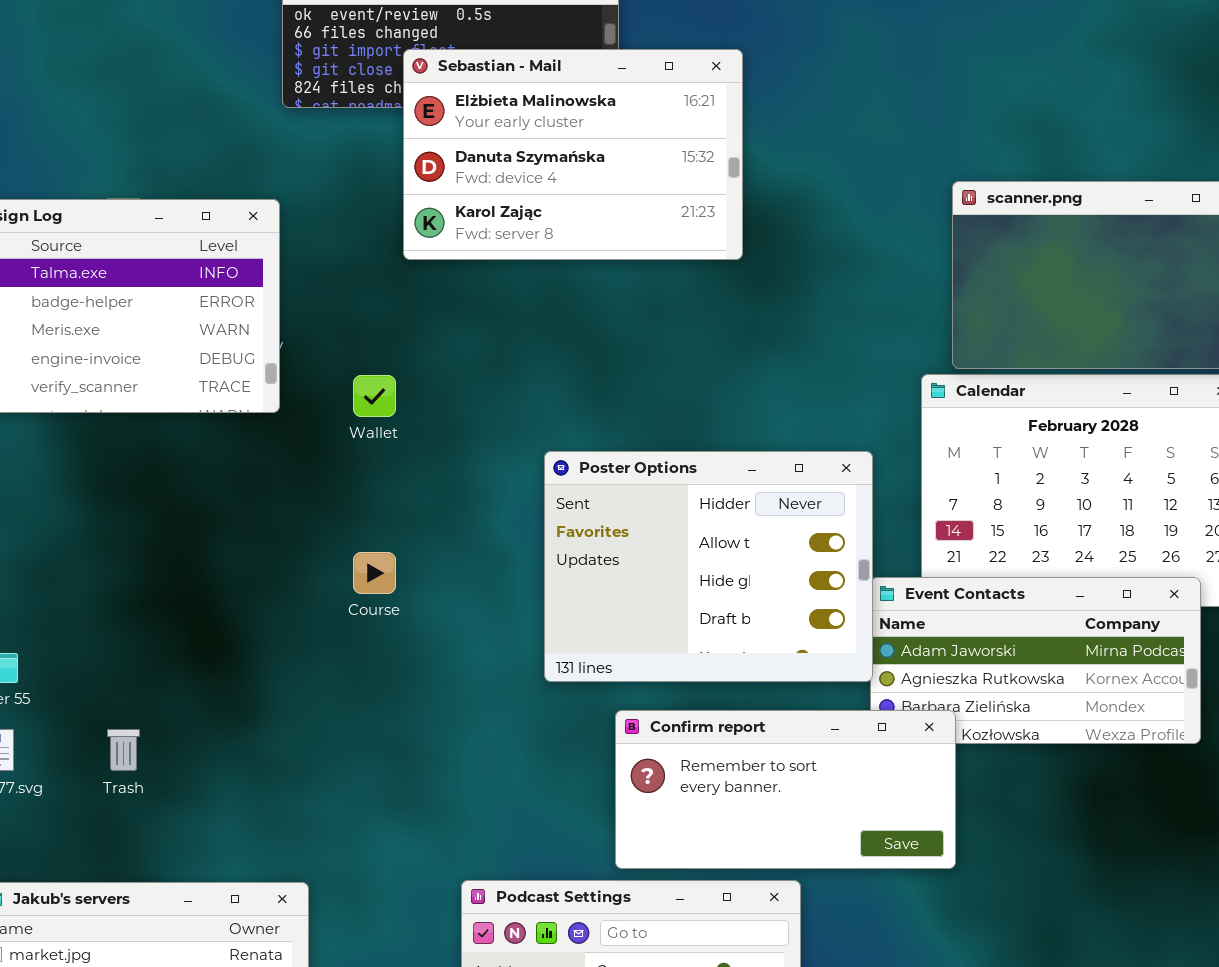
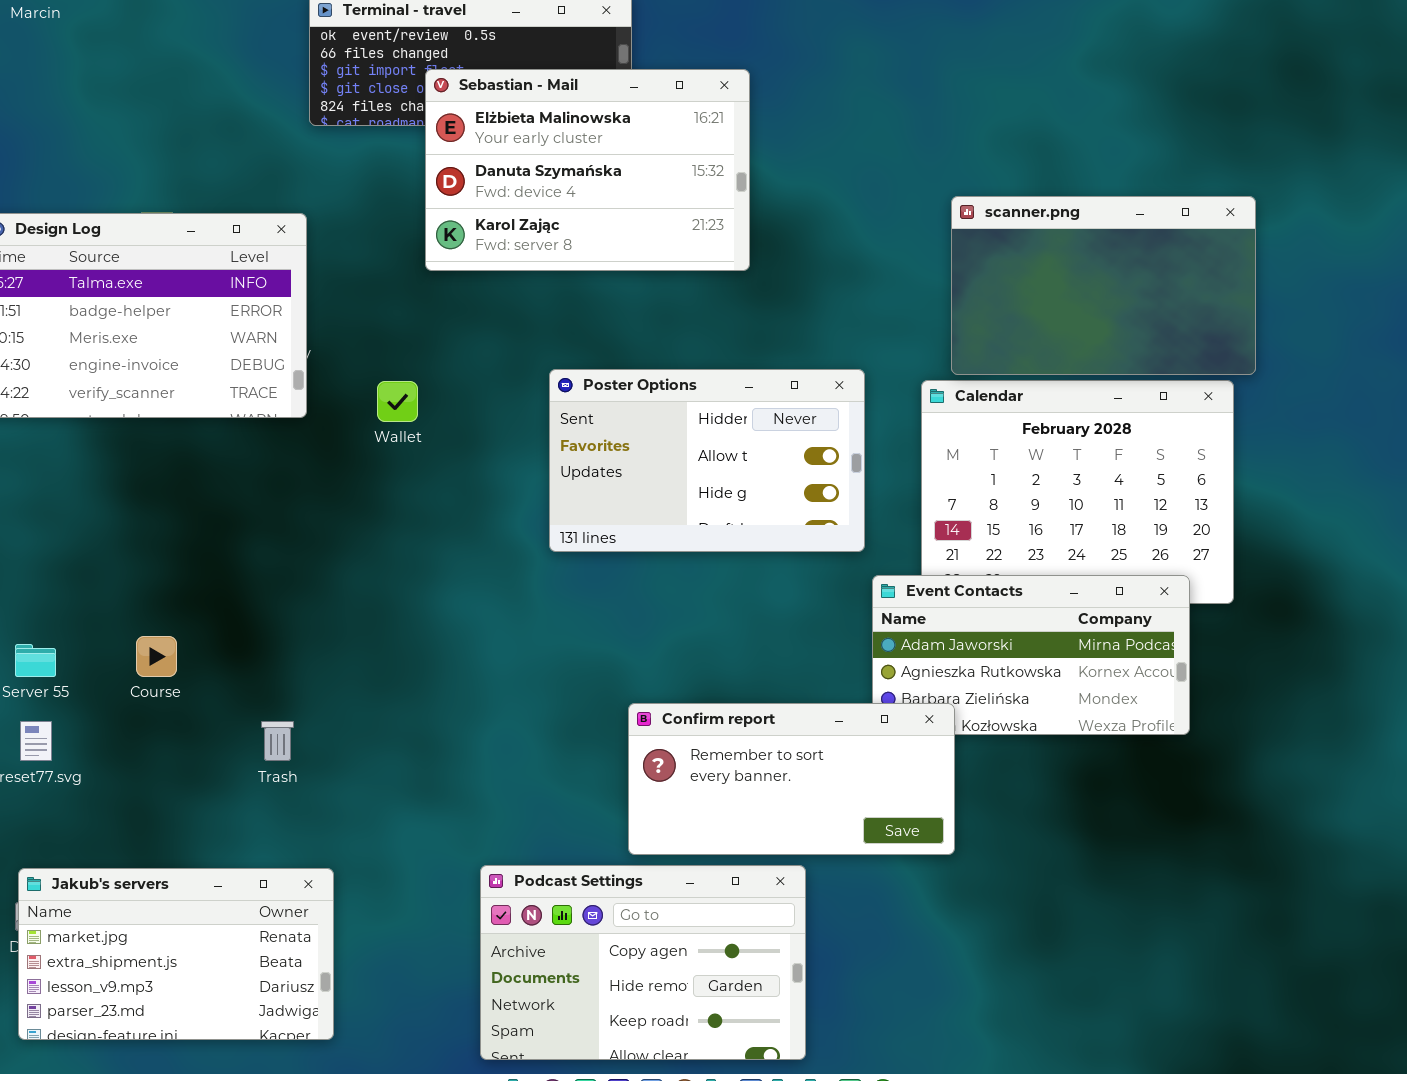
Poster Options: [544,451,873,682] -> [549,369,865,552], moved, resized
Course: [353,552,396,594] -> [136,636,177,677], moved
Trash: [107,729,140,771] -> [261,721,294,761], moved

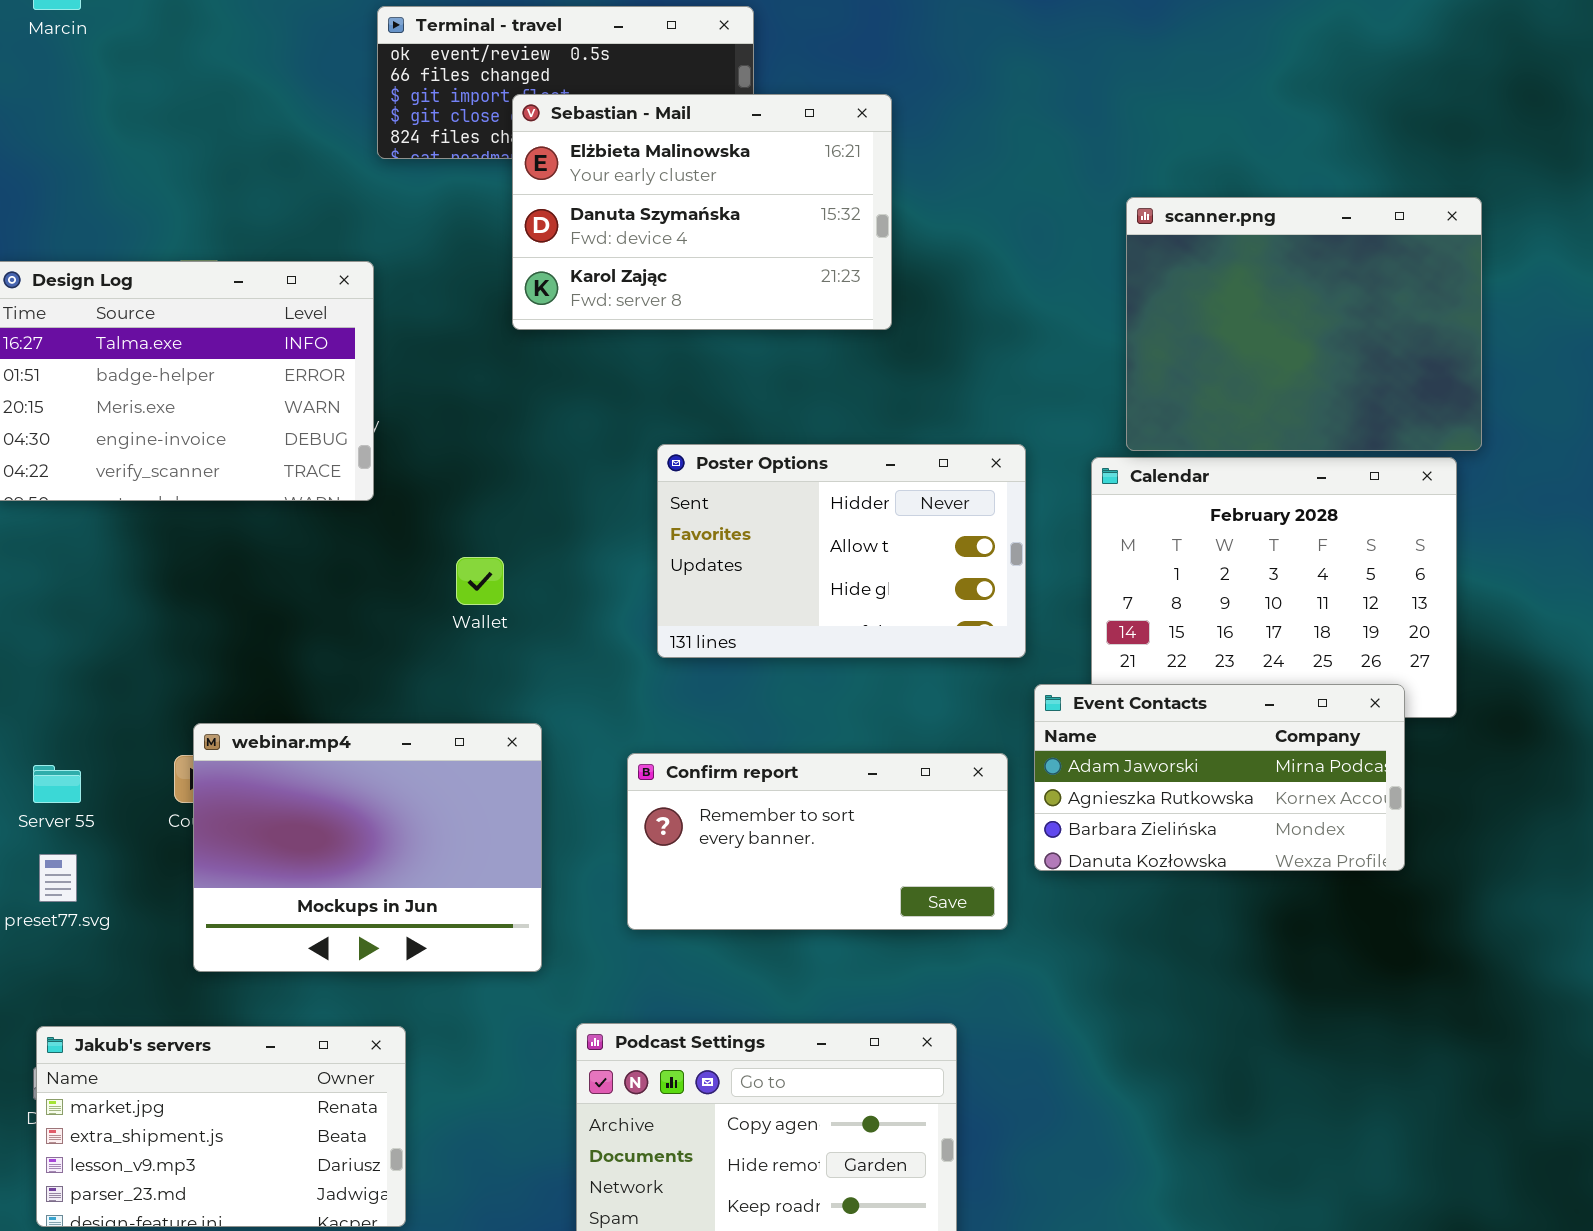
scanner.png: [951,196,1256,375] -> [1126,197,1482,451], resized
Wallet: [377,381,418,422] -> [456,557,504,605], moved
webinar.mp4: none -> [193,723,542,972], opened
Confirm report: [628,703,955,855] -> [627,753,1008,930], moved

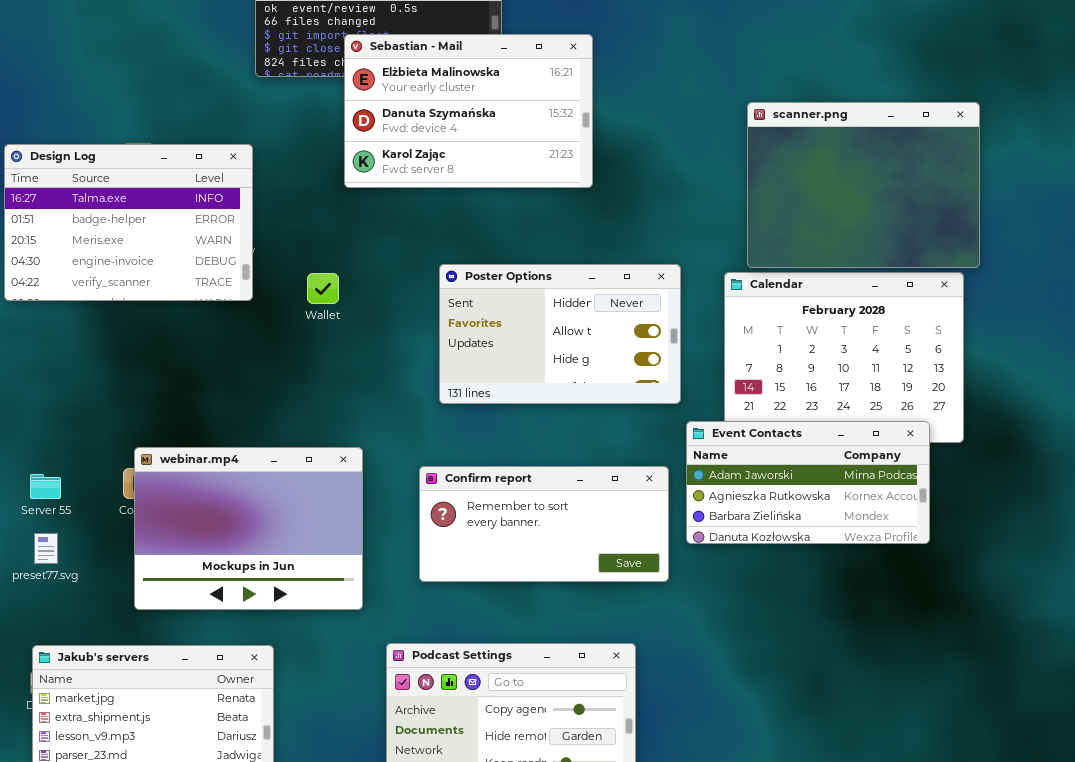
Wallet: [456,557,504,605] -> [307,273,339,304], moved

